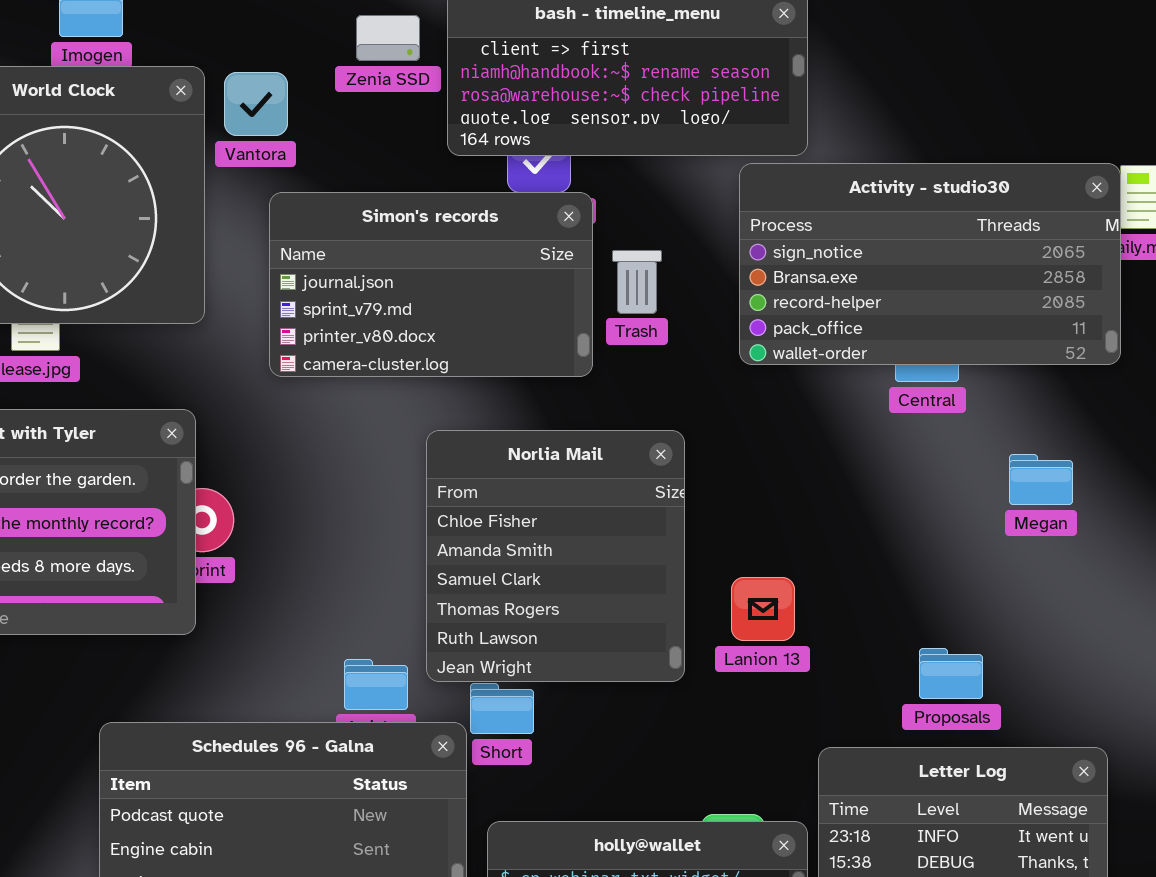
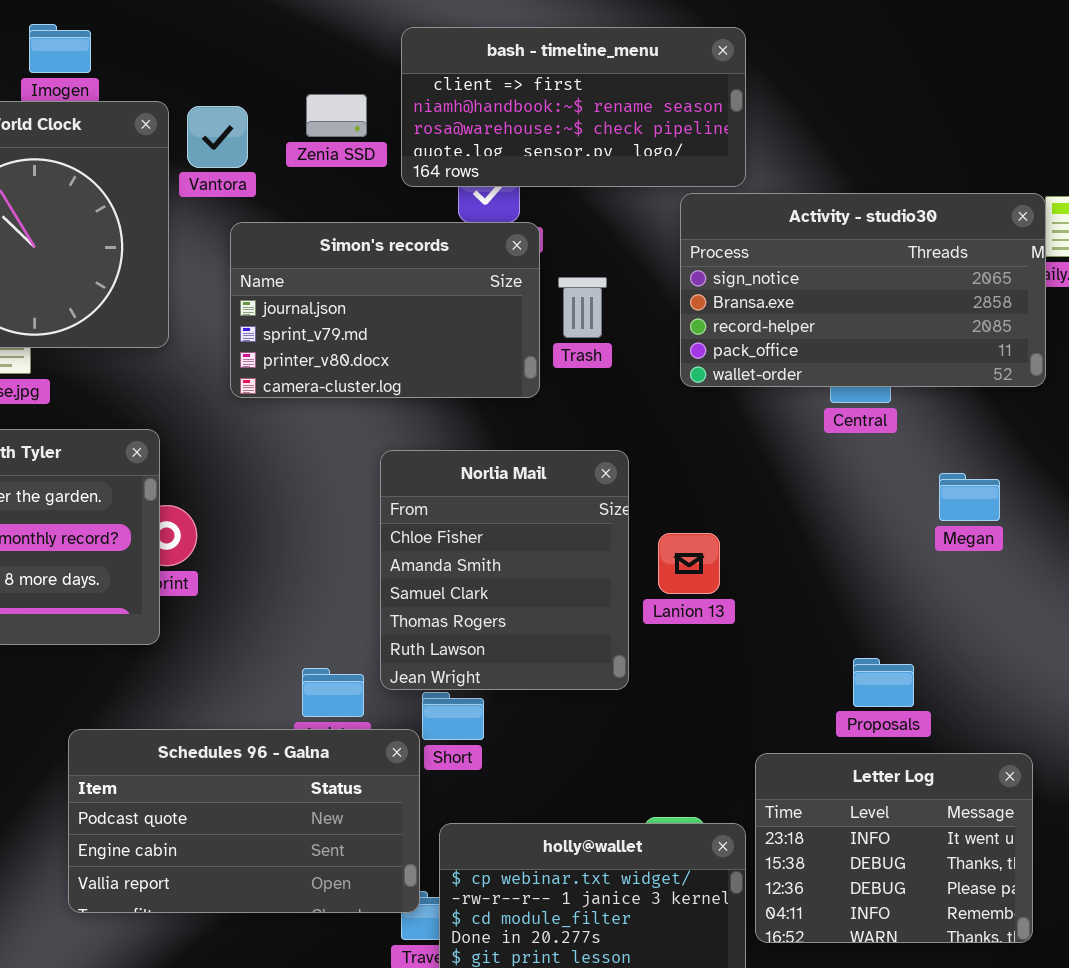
Zenia SSD: [356,15,420,61] -> [306,94,367,137], moved
Lanion 13: [731,577,795,641] -> [658,533,720,594], moved

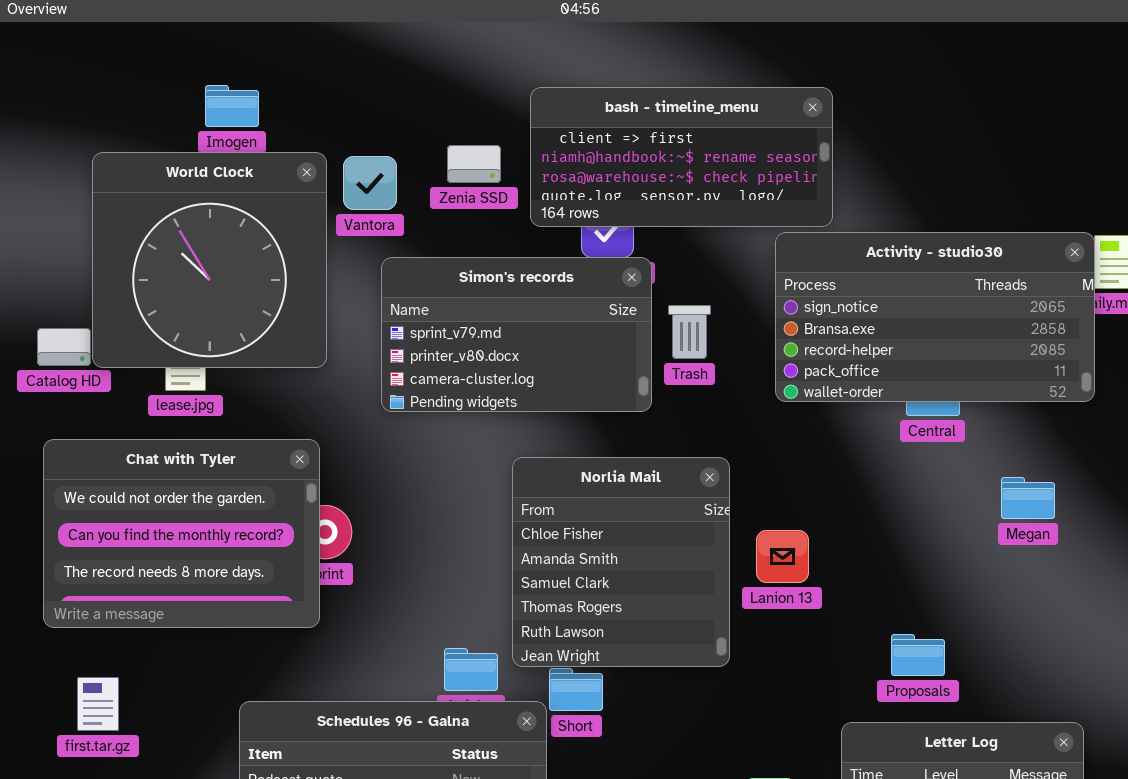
Simon's records: [230,222,540,398] -> [381,257,652,412], scrolled down 1 row
Proposals: [853,658,914,707] -> [891,634,945,676], moved

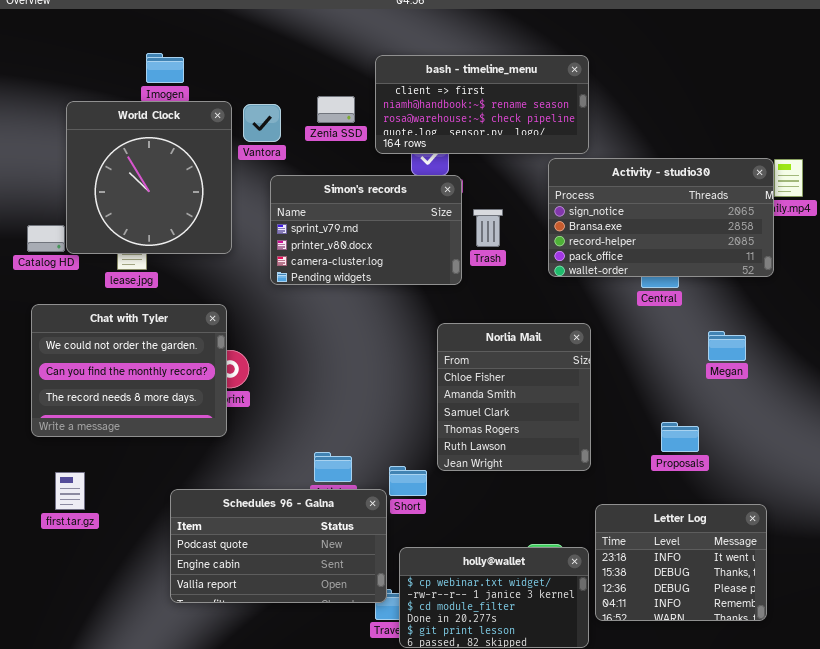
Norlia Mail: [512,457,730,667] -> [437,323,591,471], moved
Proposals: [891,634,945,676] -> [661,422,699,452], moved

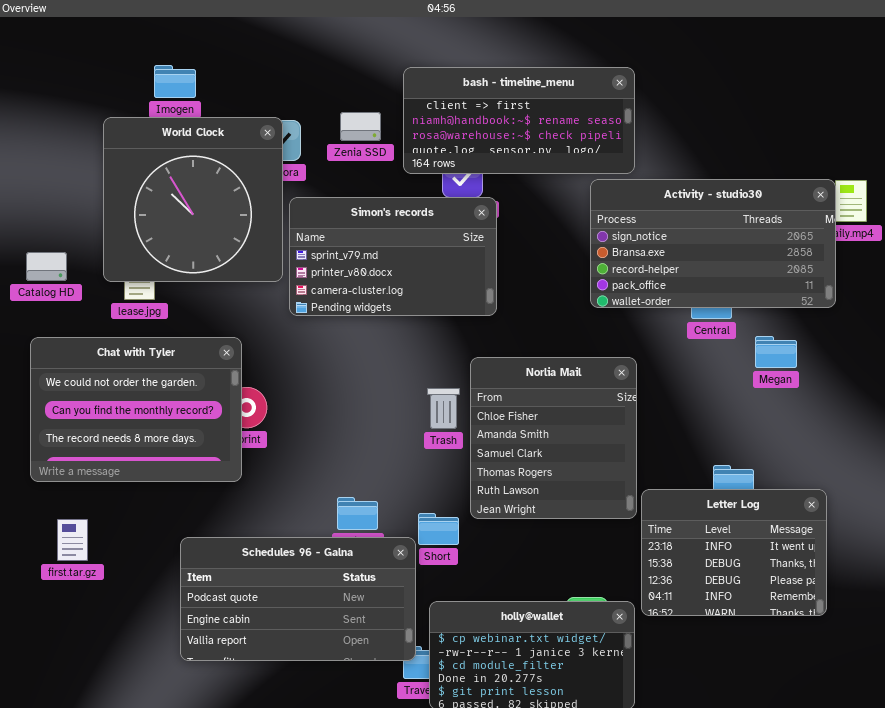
World Clock: [66,101,232,254] -> [103,117,283,282], moved
Trash: [473,209,503,247] -> [427,388,460,429], moved
Megan: [708,331,746,361] -> [755,336,797,368], moved
Letter Log: [595,504,767,621] -> [641,489,827,616], moved

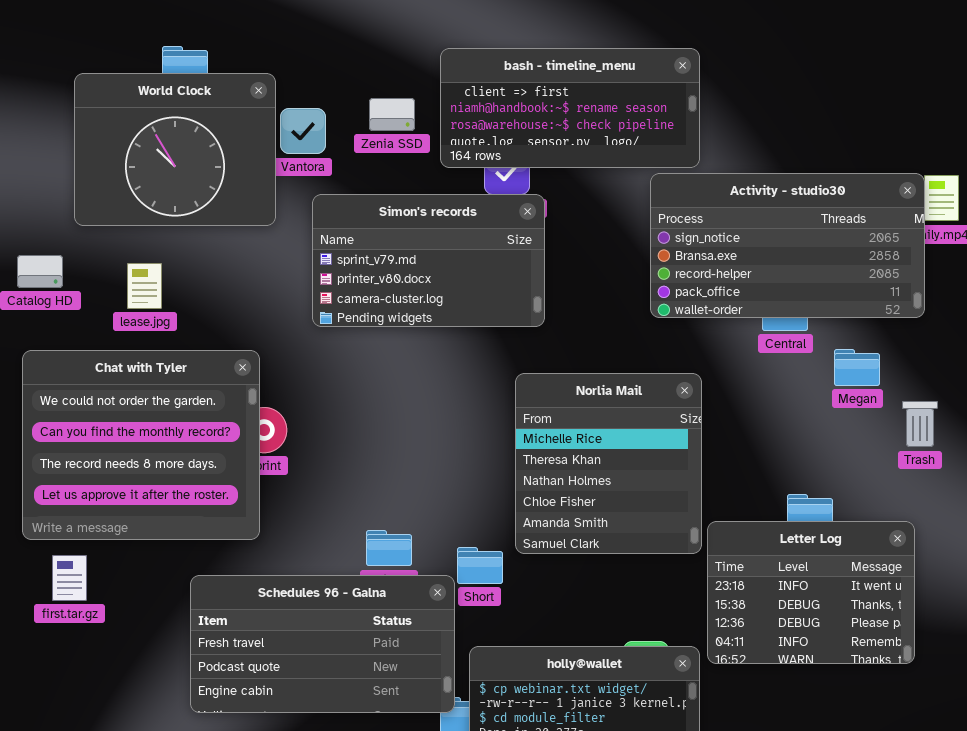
World Clock: [103,117,283,282] -> [74,73,276,226], moved, resized
Chat with Tyler: [30,337,242,482] -> [22,350,260,540], resized
Norlia Mail: [470,357,637,519] -> [515,373,702,554], scrolled up 3 rows
Trash: [427,388,460,429] -> [902,401,938,447], moved
Schedules 96 - Galna: [180,537,416,661] -> [190,575,455,713], scrolled up 1 row

